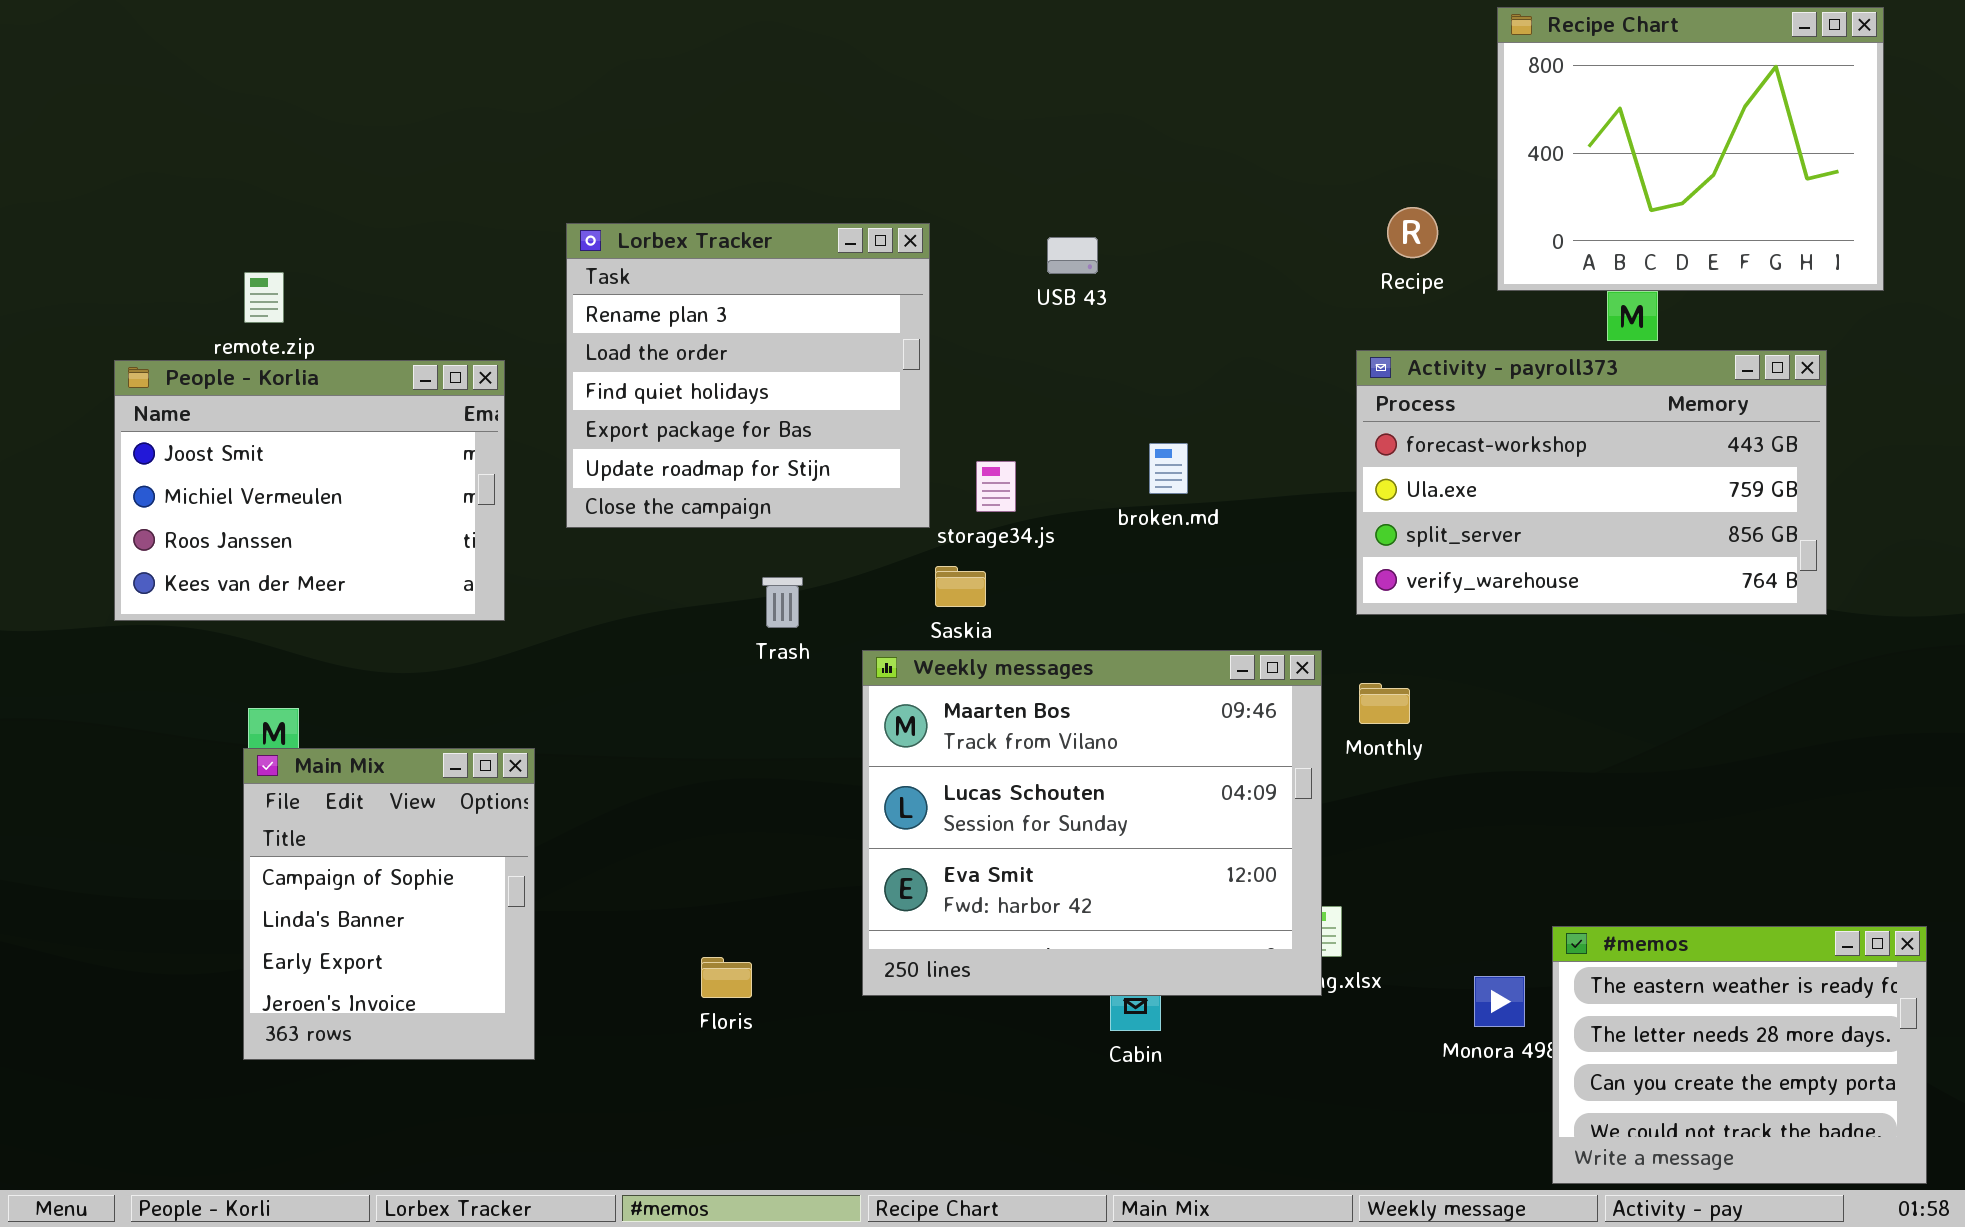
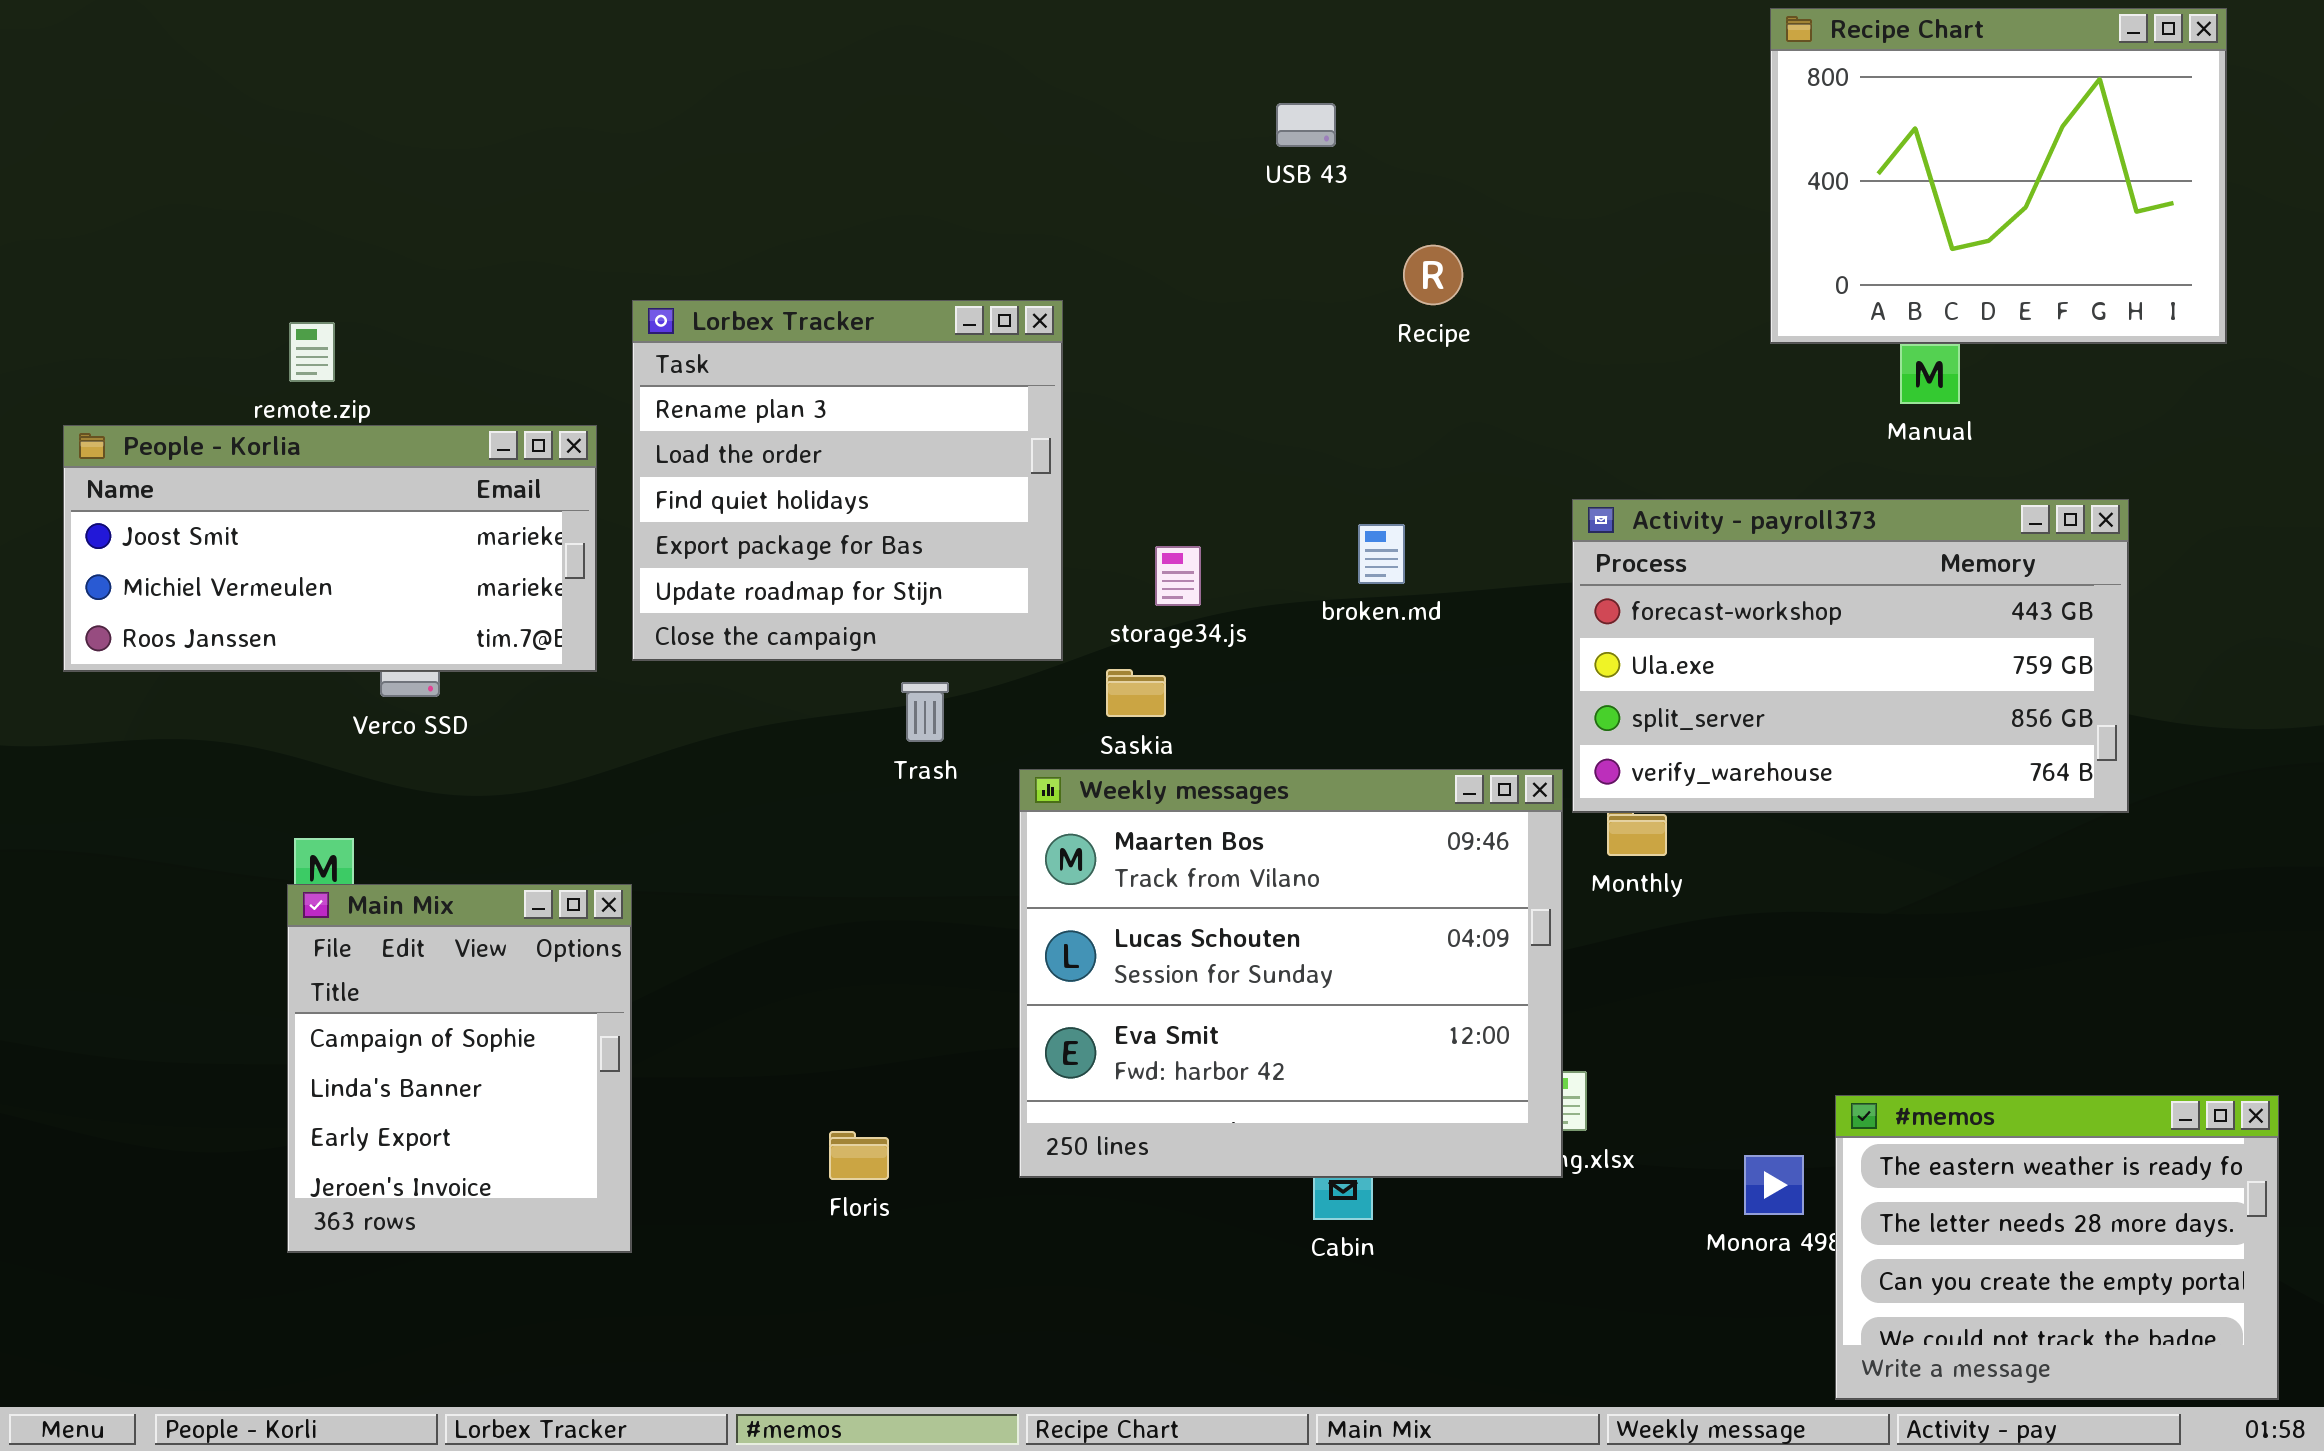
Recipe: [1387,207,1438,258] -> [1403,245,1463,305], moved
Lorbex Tracker: [566,223,930,528] -> [632,300,1063,661], moved
USB 43: [1047,237,1098,274] -> [1276,103,1336,147], moved
Activity - payroll373: [1356,350,1827,615] -> [1572,499,2129,813], moved
People - Korlia: [114,360,505,621] -> [63,425,597,672], resized

